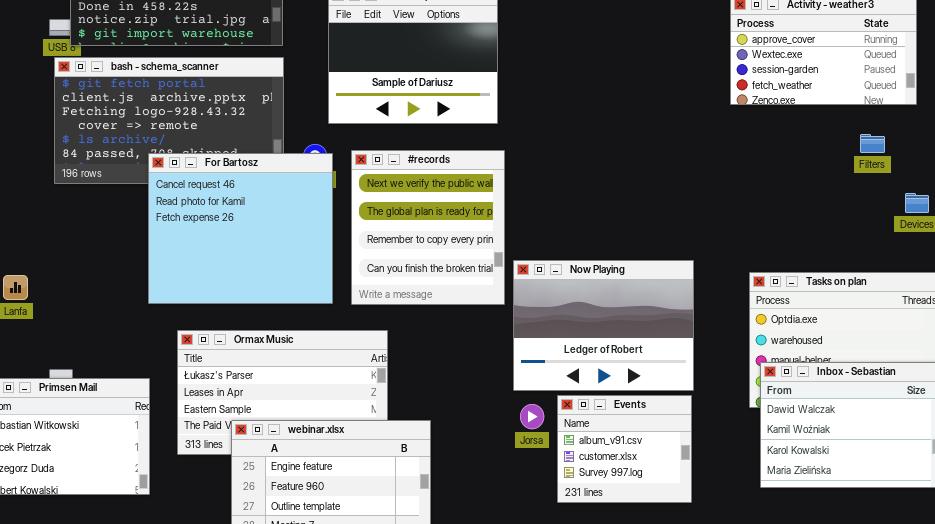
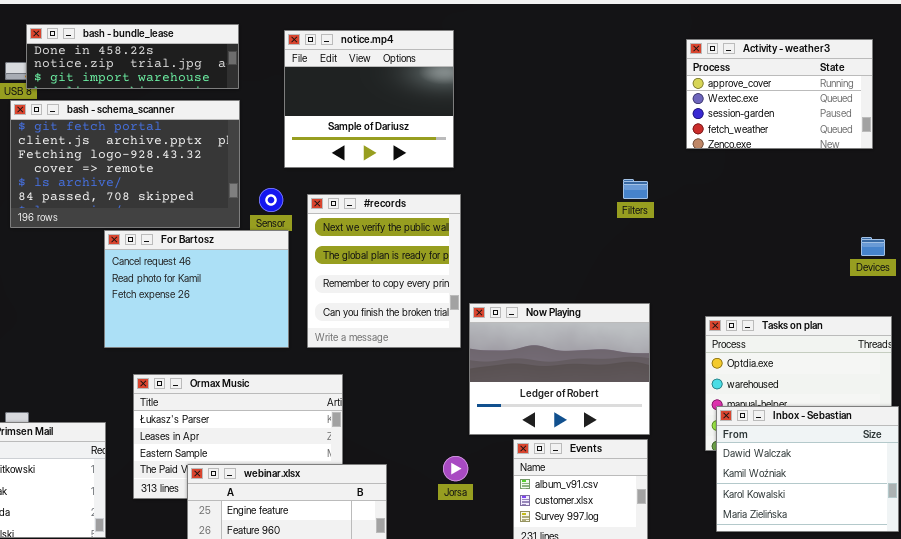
Filters: [860,134,885,153] -> [623,179,648,199], moved
For Bartosz: [148,153,333,304] -> [104,230,289,348], resized
Jorsa: [520,404,544,429] -> [443,456,468,481], moved

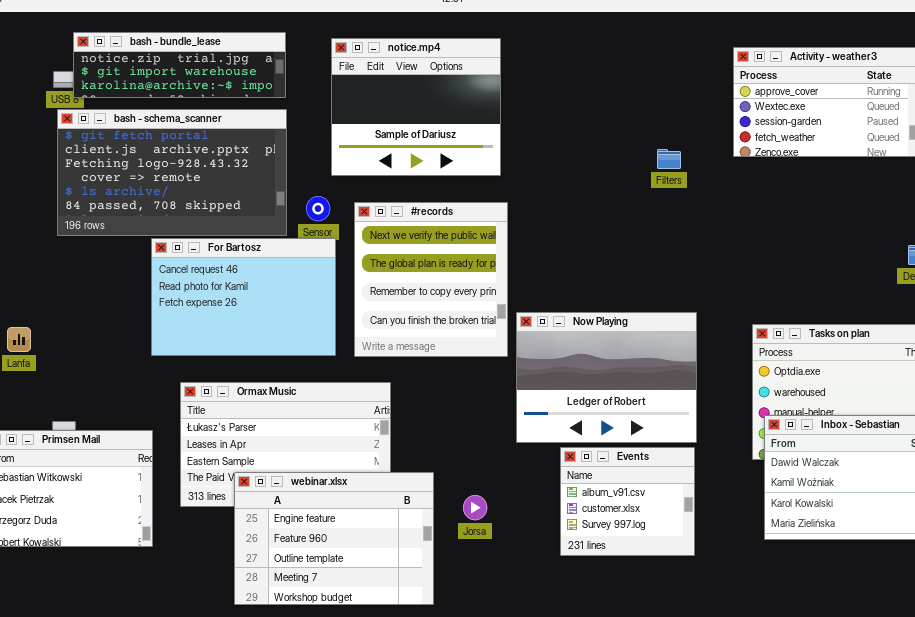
bash - bundle_lease: [26,24,239,89] -> [73,32,286,98], scrolled down 1 row
Filters: [623,179,648,199] -> [657,149,681,169], moved
Jorsa: [443,456,468,481] -> [463,495,487,520], moved

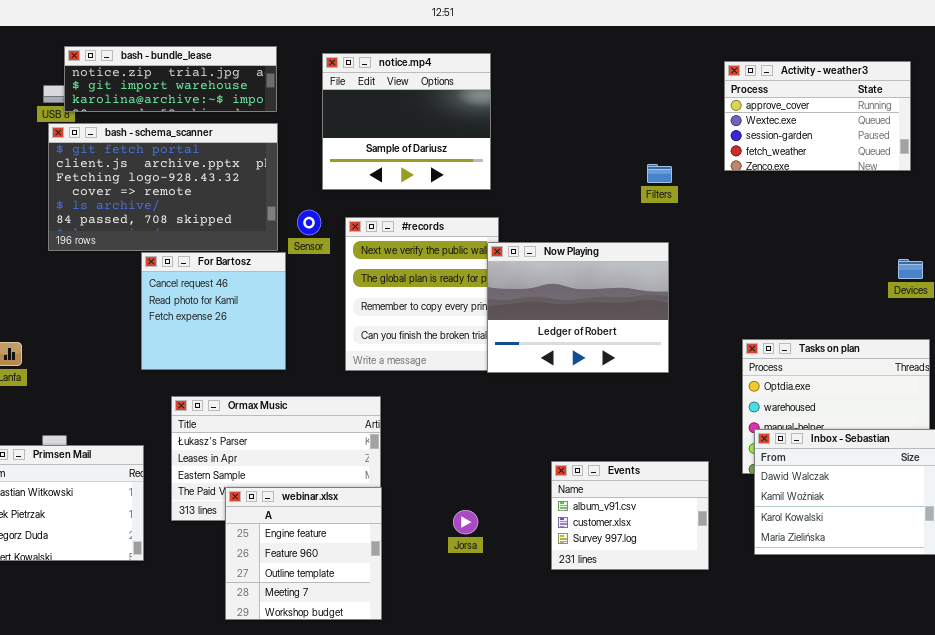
For Bartosz: [151,238,336,356] -> [141,252,286,370], resized
Now Playing: [516,312,697,443] -> [487,242,669,373], moved
Events: [560,447,695,556] -> [551,461,709,570], resized
webinar.xlsx: [234,472,434,605] -> [225,487,382,620], resized

